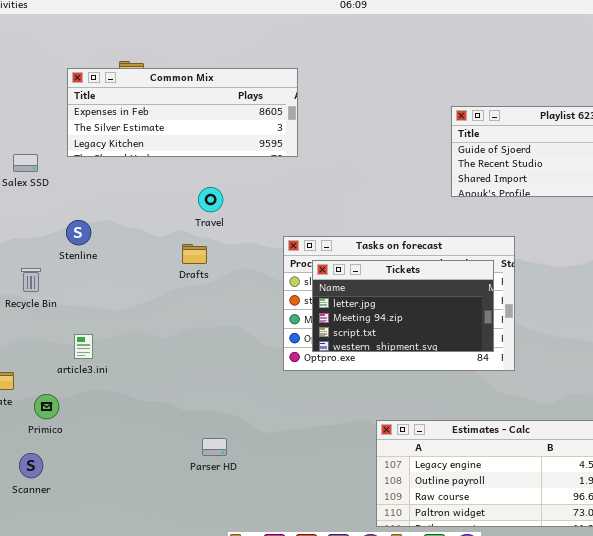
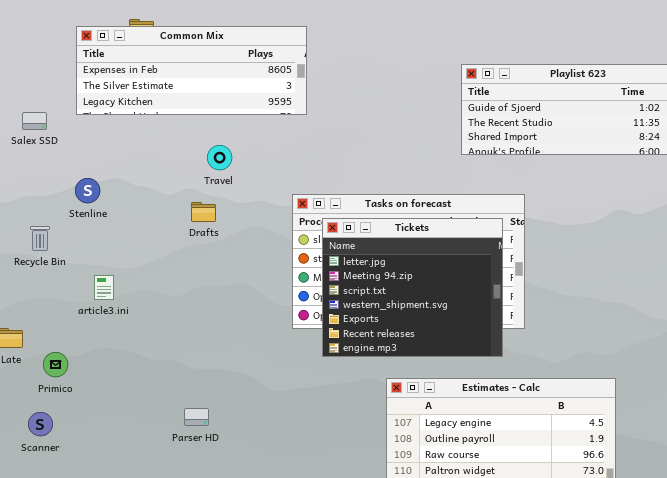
Tickets: [312,260,494,352] -> [322,218,503,357], resized
article3.ini: [74,334,93,359] -> [94,275,114,300], moved
Parser HD: [202,438,227,456] -> [184,408,209,426], moved

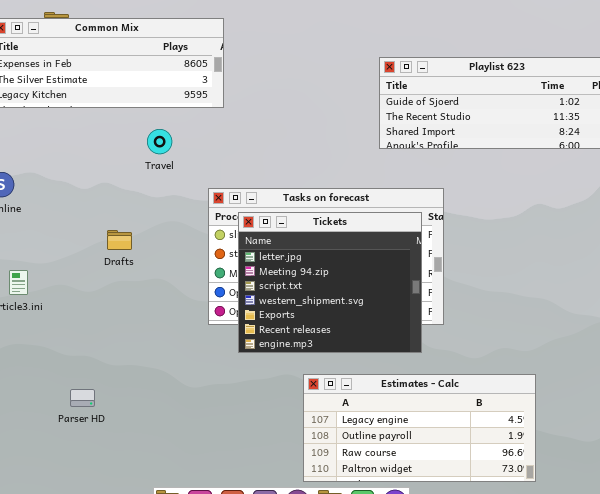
Travel: [207,145,232,170] -> [147,129,172,154], moved
Drafts: [191,202,216,222] -> [107,230,132,250], moved
Parser HD: [184,408,209,426] -> [70,389,95,407], moved

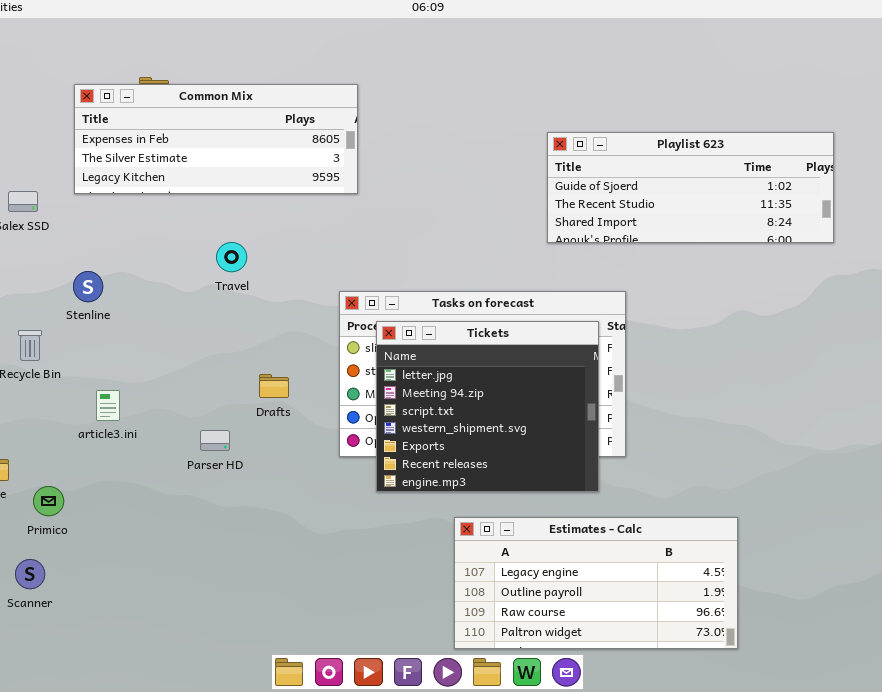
Travel: [147,129,172,154] -> [216,242,247,272], moved
Drafts: [107,230,132,250] -> [259,374,289,398], moved
Parser HD: [70,389,95,407] -> [200,430,230,451], moved

